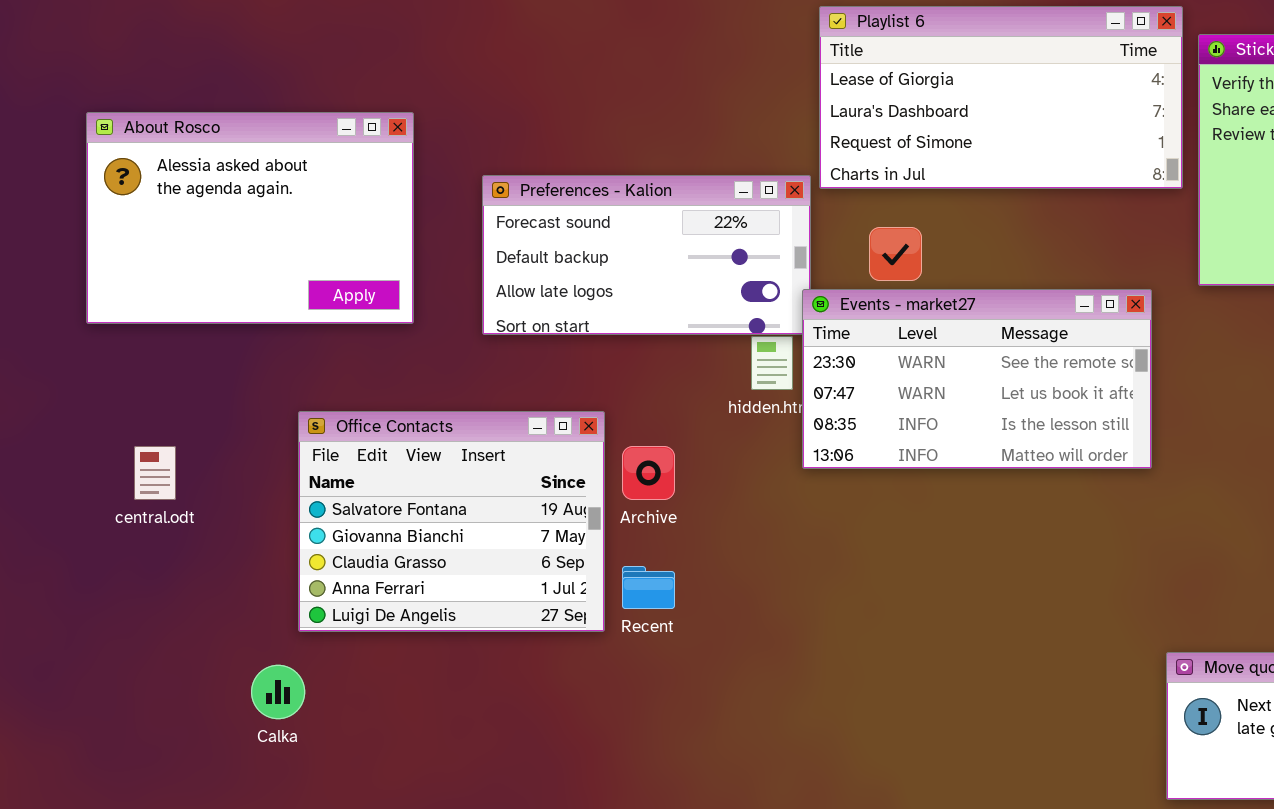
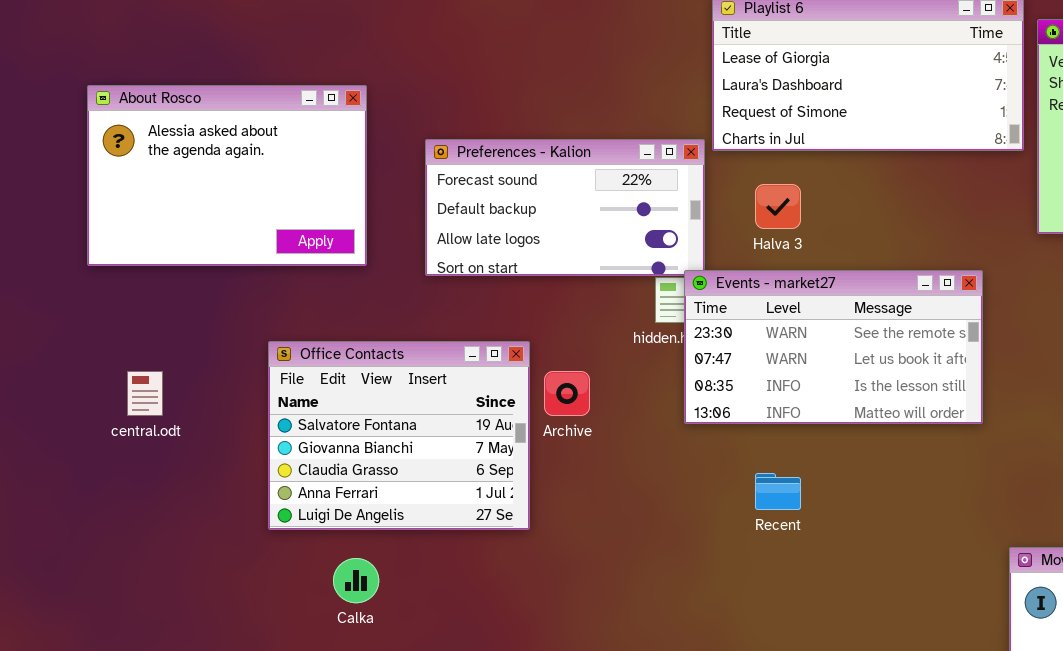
Events - market27: [802,289,1152,469] -> [684,270,983,424], moved
Recent: [622,566,675,609] -> [755,473,801,510], moved
Calka: [251,665,305,719] -> [333,558,379,603], moved

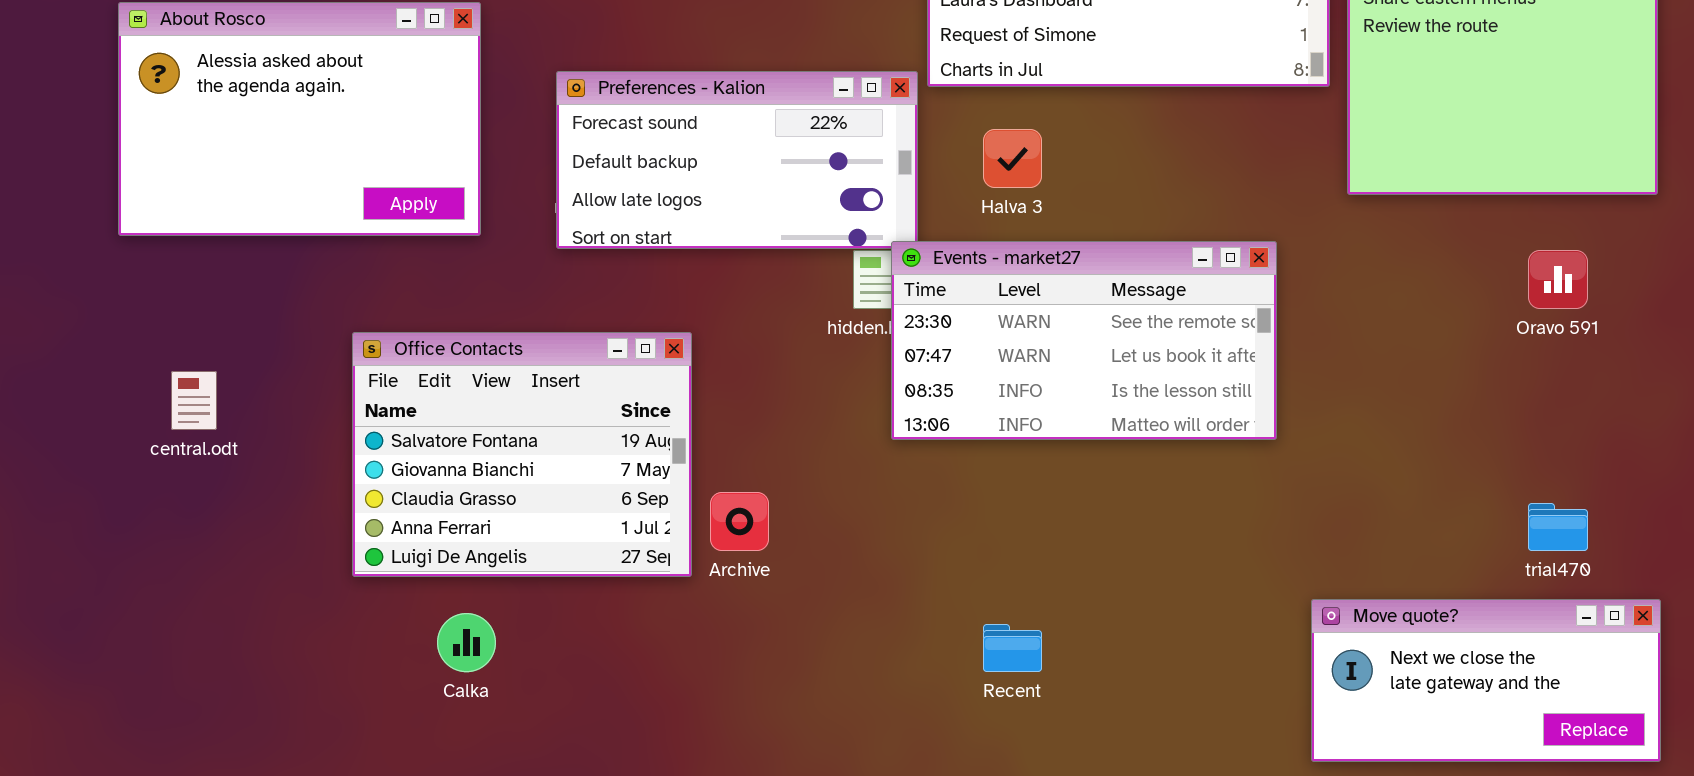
Archive: [544,371,590,416] -> [710,492,769,551], moved
Recent: [755,473,801,510] -> [983,624,1042,672], moved

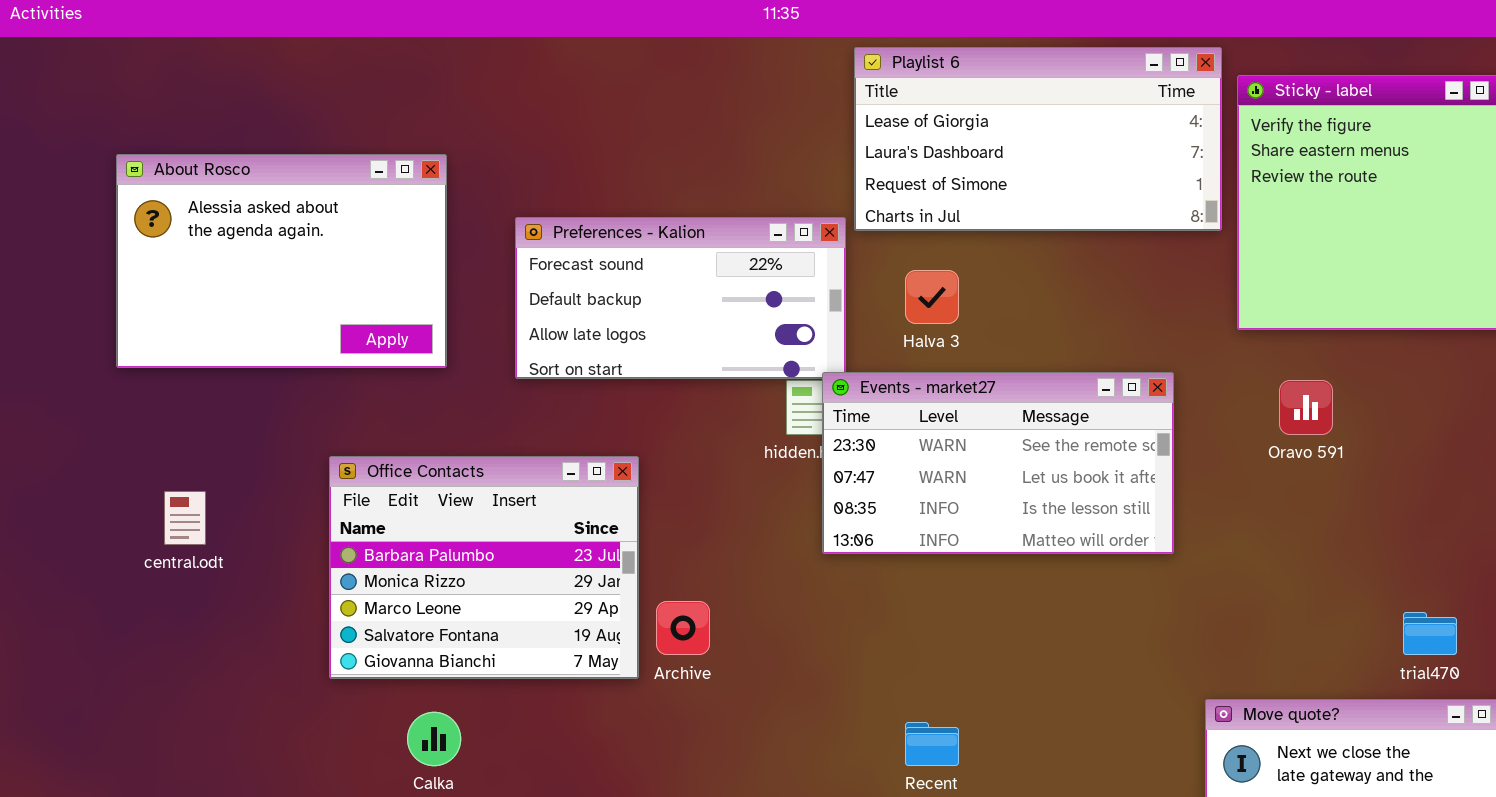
Oravo 591: [1528,250,1588,309] -> [1279,380,1333,435], moved
Office Contacts: [352,332,692,577] -> [329,456,639,679], scrolled up 3 rows

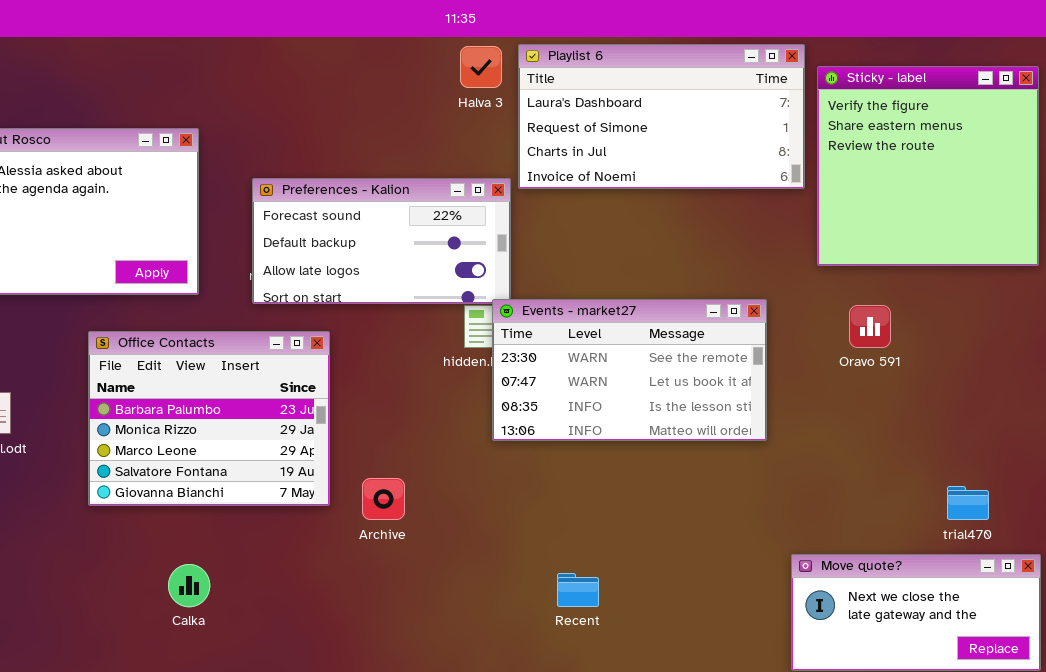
Playlist 6: [854,47,1222,231] -> [518,44,805,189], scrolled down 1 row
Halva 3: [905,270,959,324] -> [460,46,502,88], moved
Office Contacts: [329,456,639,679] -> [88,331,330,506], moved

